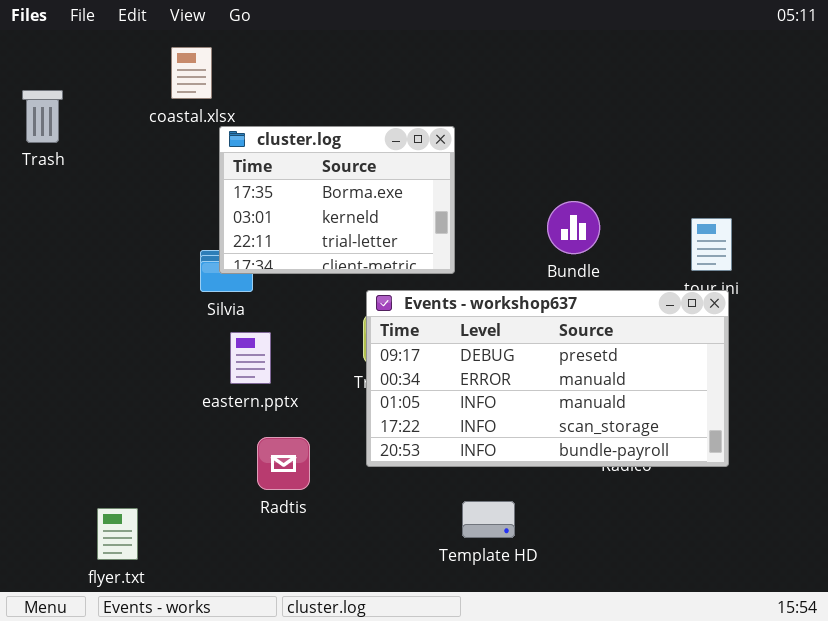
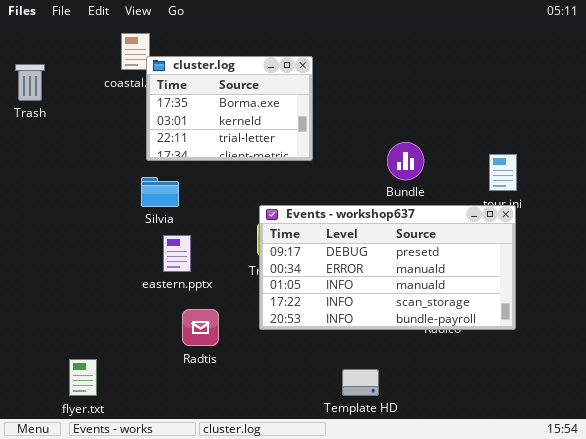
cluster.log: [219,126,455,274] -> [146,56,313,161], moved
Template HD: [462,501,515,538] -> [342,369,379,396], moved

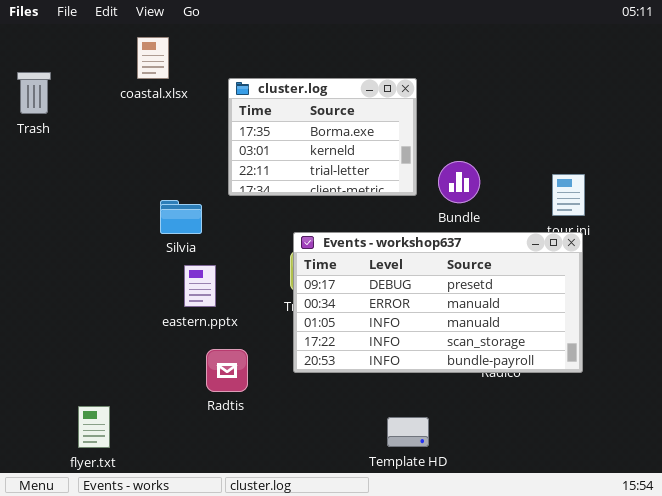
cluster.log: [146,56,313,161] -> [228,78,417,196], moved

